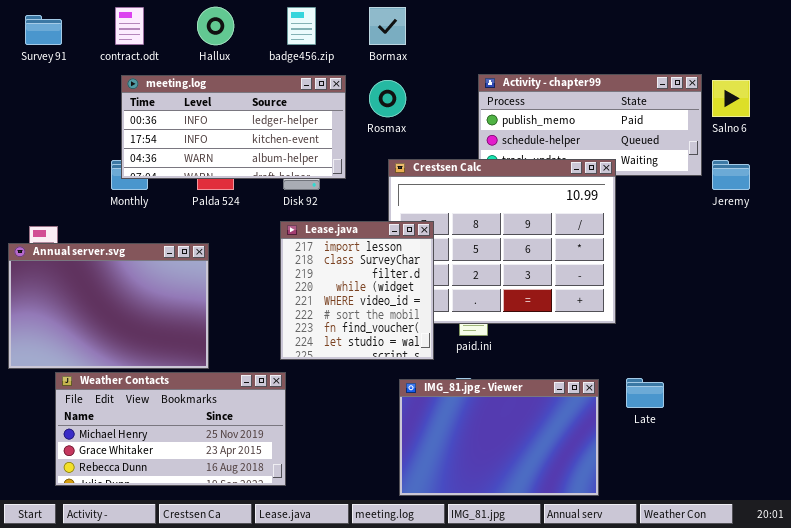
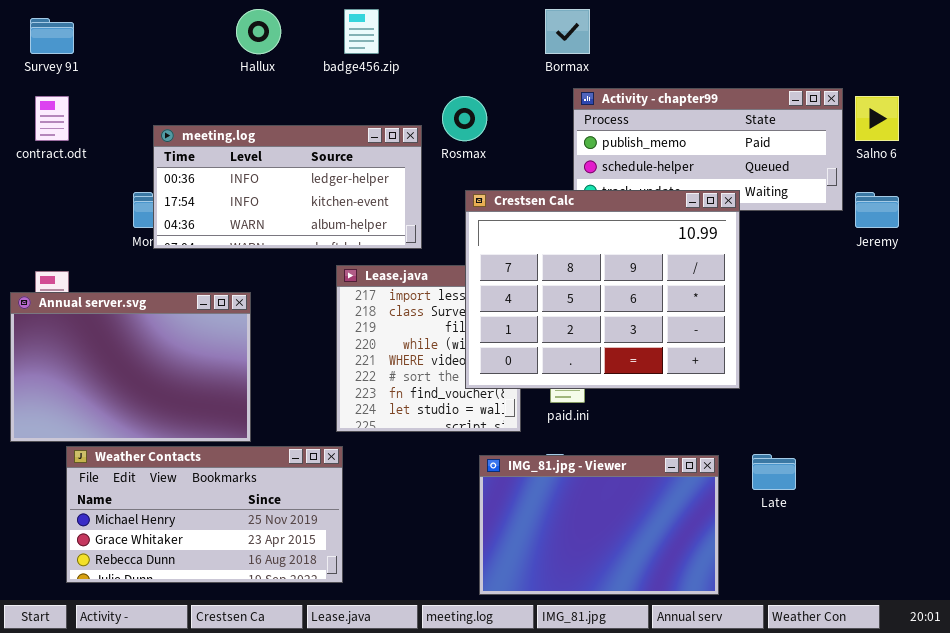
contract.odt: [115,7,144,45] -> [35,96,69,141], moved
Bormax: [369,7,406,45] -> [545,9,590,54], moved
meeting.log: [121,75,346,179] -> [153,125,422,249], moved
Crestsen Calc: [388,159,616,324] -> [465,190,740,389], raised

